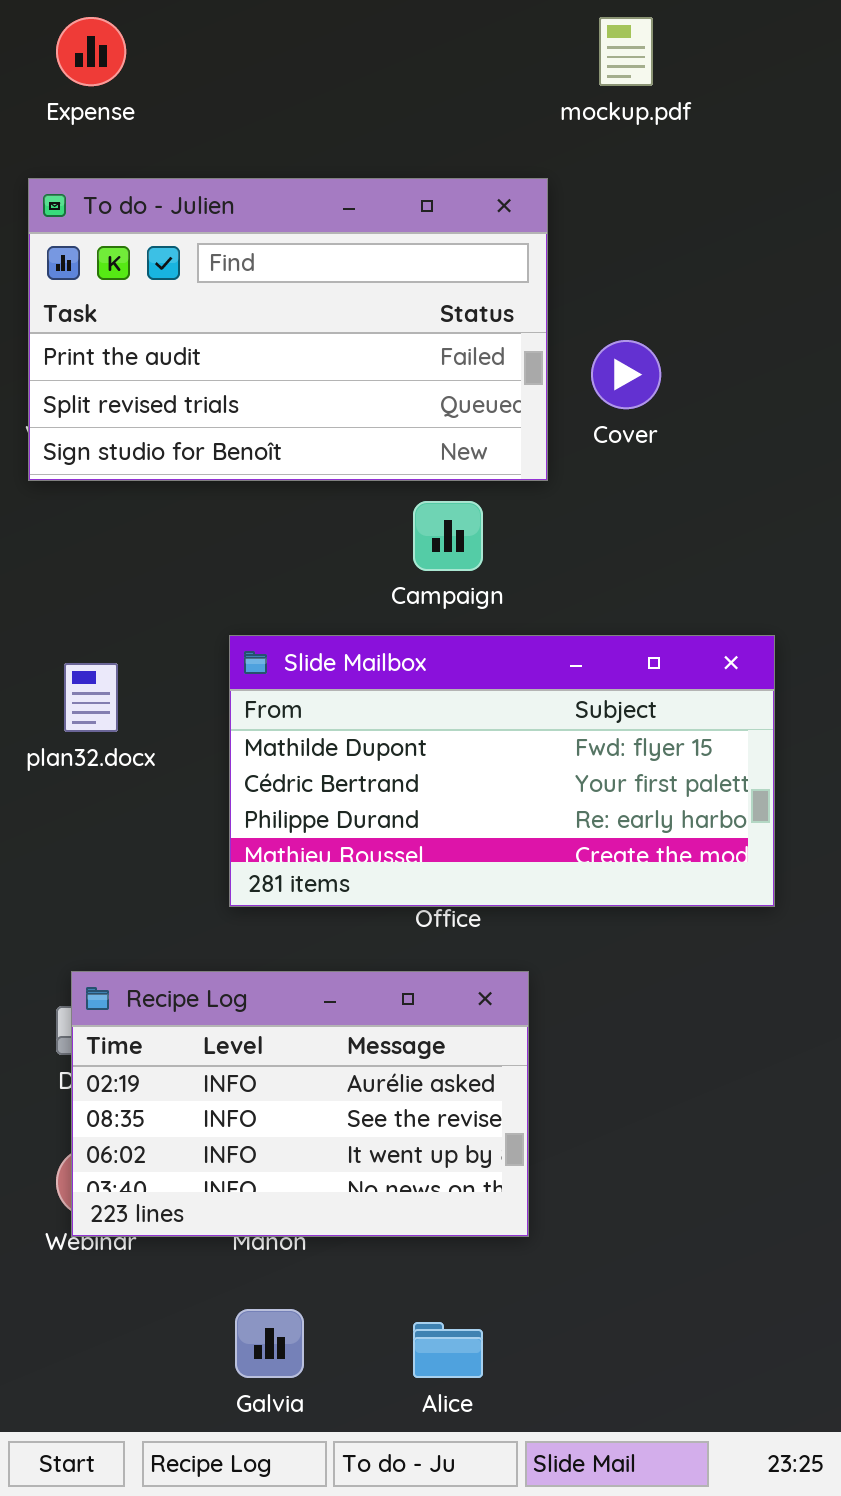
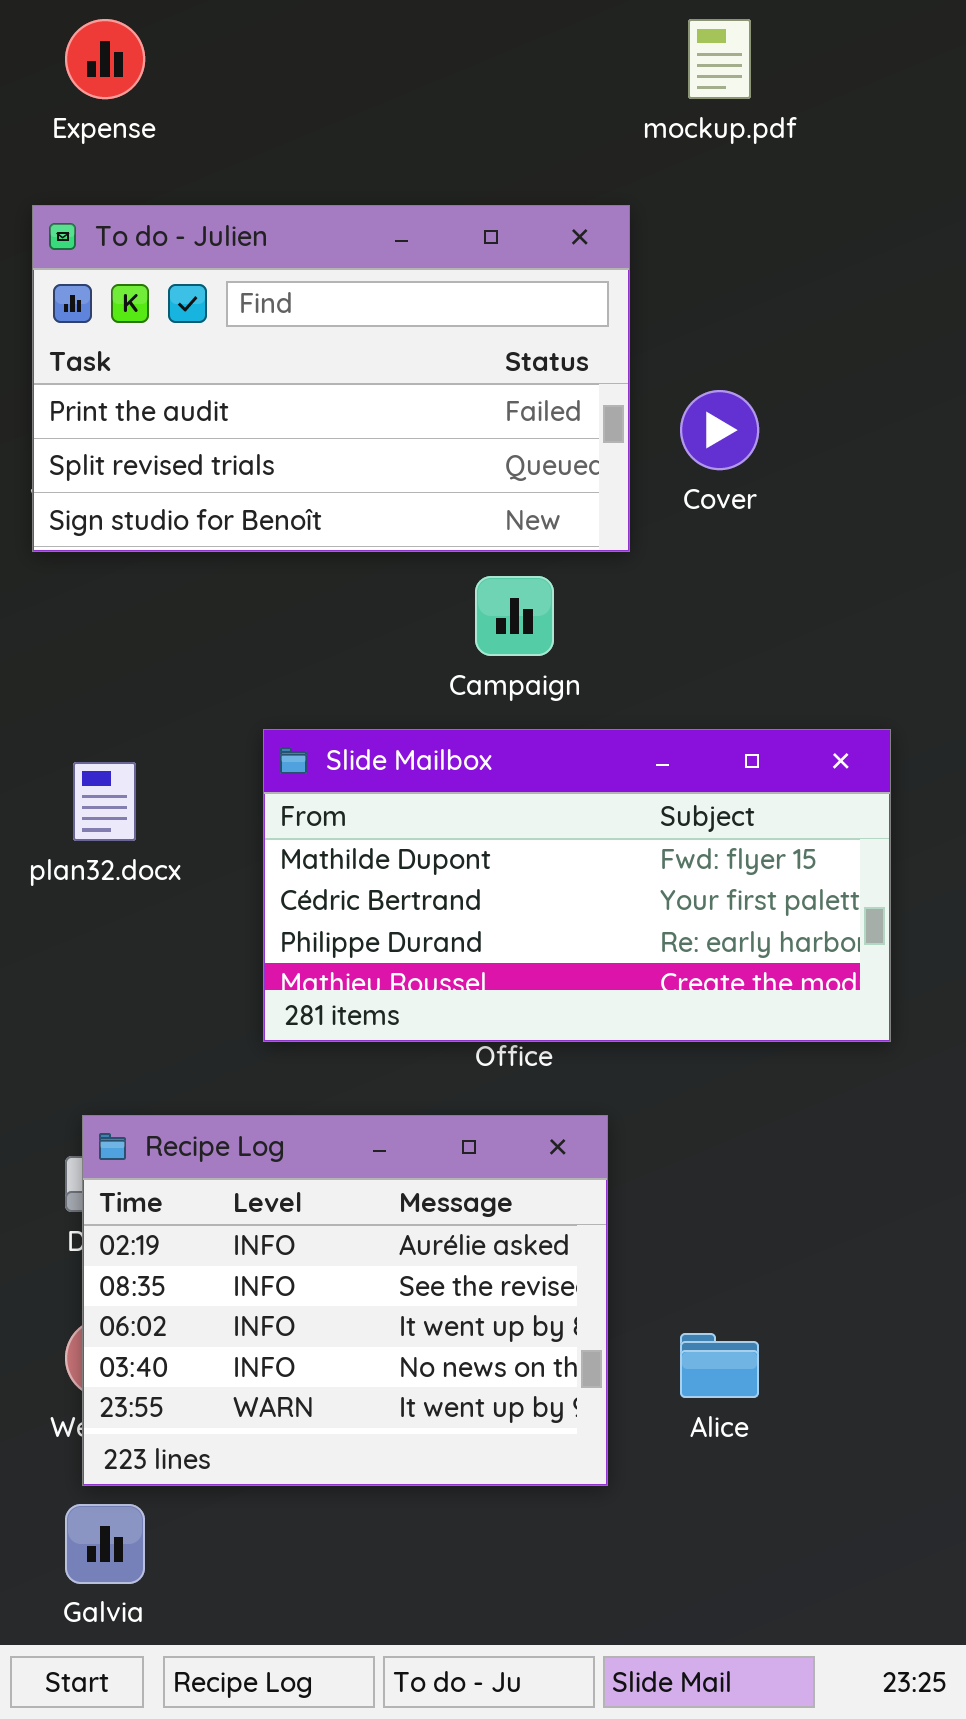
Recipe Log: [71,971,529,1237] -> [82,1115,608,1486], resized
Galvia: [235,1309,304,1378] -> [65,1504,145,1584], moved
Alice: [413,1322,483,1378] -> [680,1333,759,1398], moved

